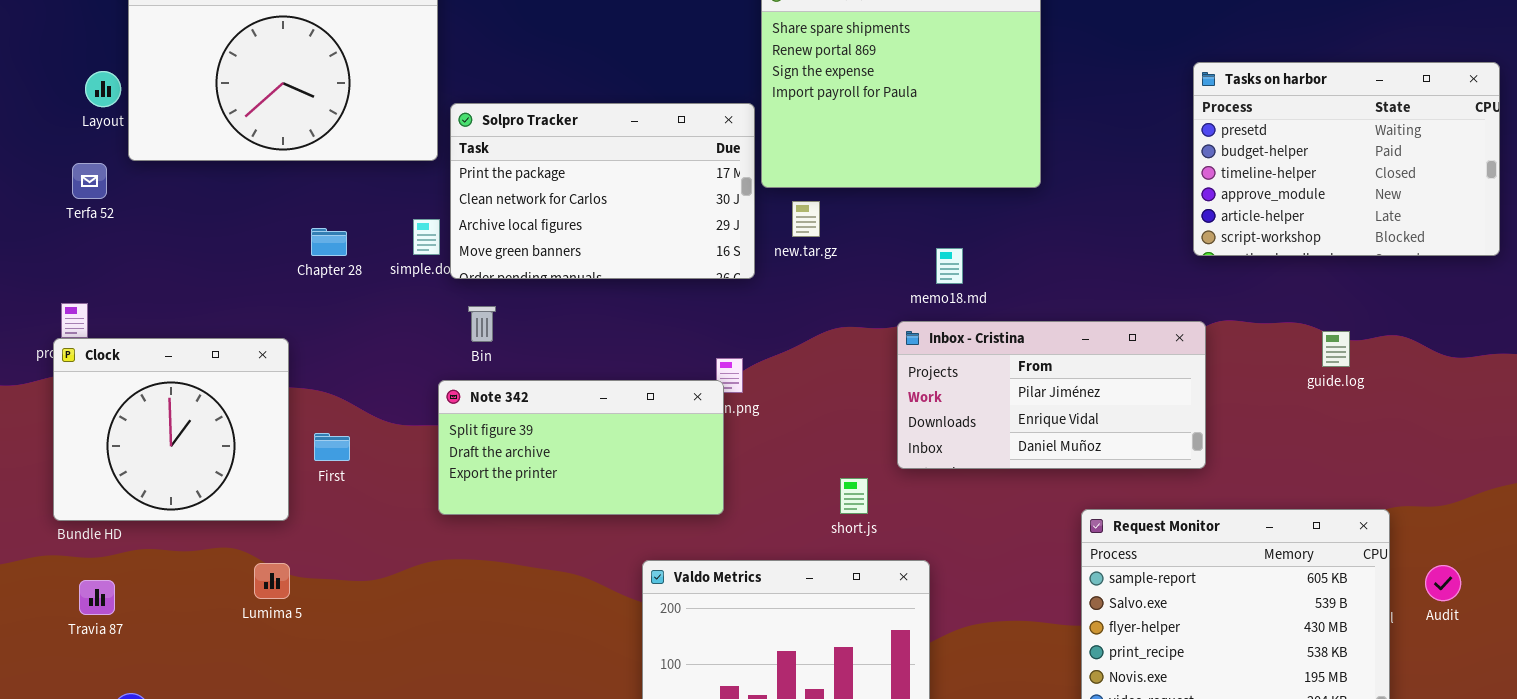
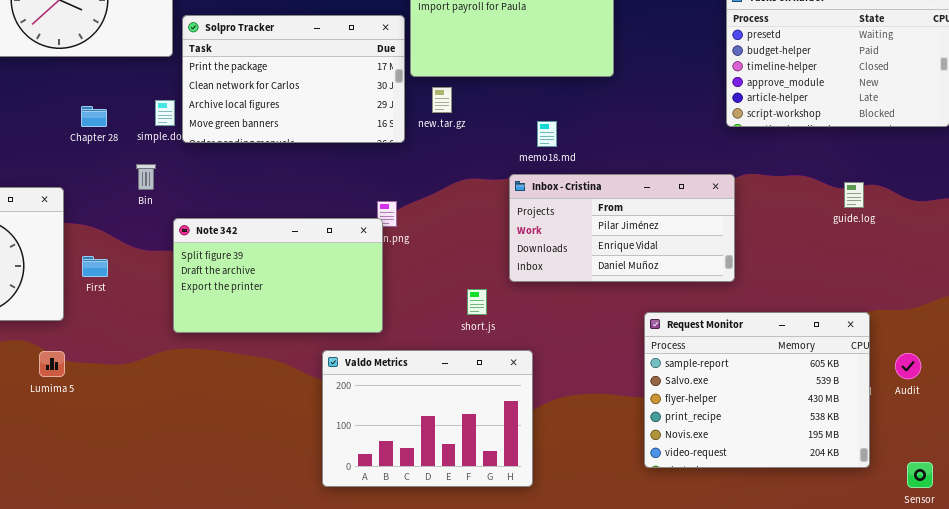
Bin: [468,306,496,342] -> [136,164,156,190], moved
guide.log: [1322,331,1350,367] -> [844,182,864,208], moved
Note 342: [438,380,724,515] -> [173,218,383,333], resized

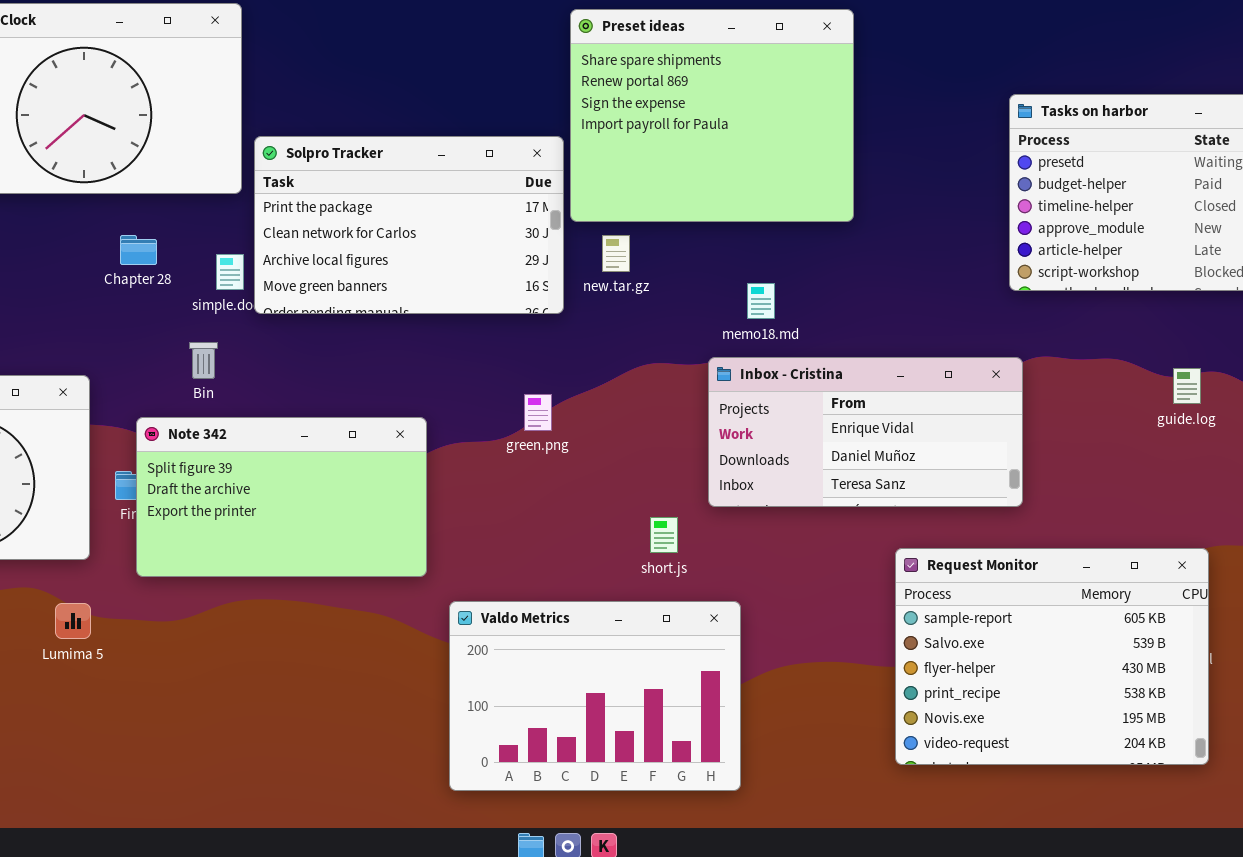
Chapter 28: [81,106,107,127] -> [120,235,157,265], moved
Inbox - Cristina: [509,174,735,282] -> [708,357,1023,507], scrolled down 1 row
Note 342: [173,218,383,333] -> [136,417,427,577], moved

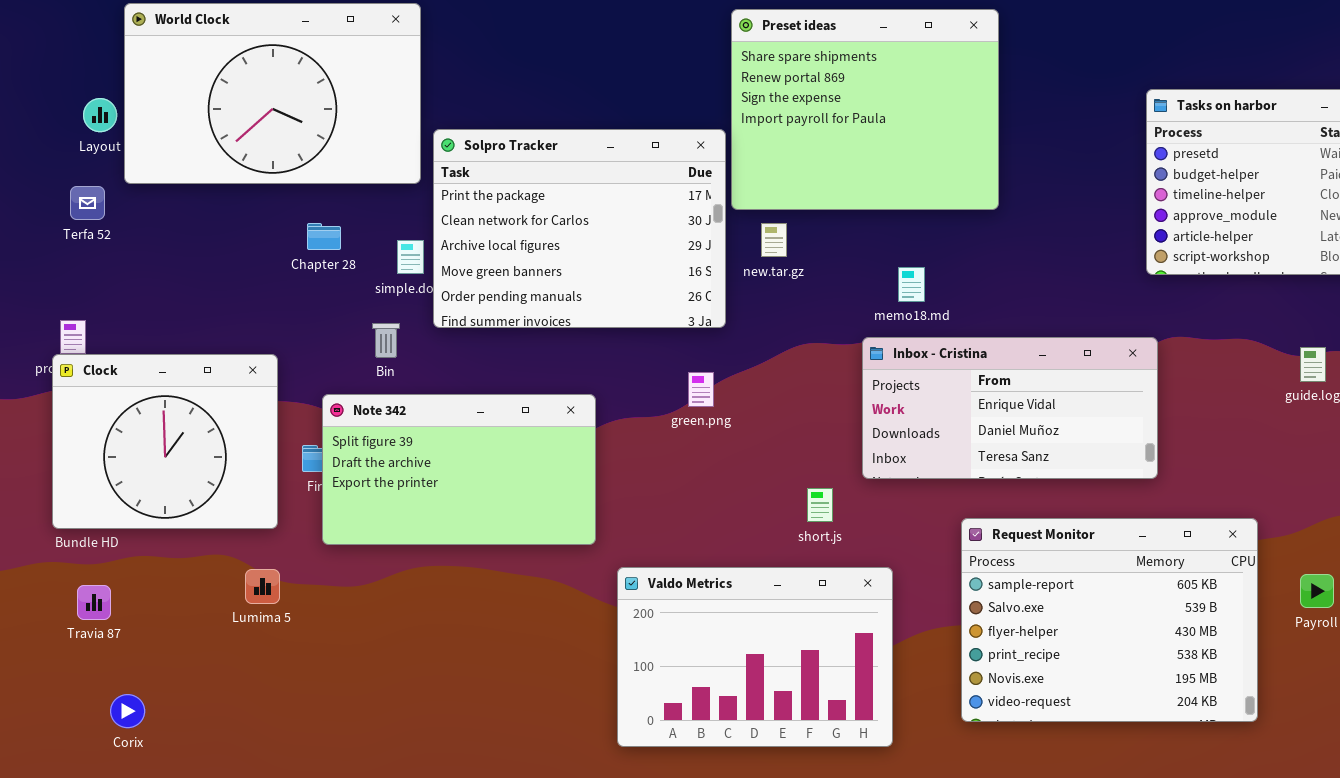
Solpro Tracker: [254,136,564,314] -> [433,129,726,328], resized
Request Monitor: [895,548,1209,765] -> [961,518,1258,722], moved

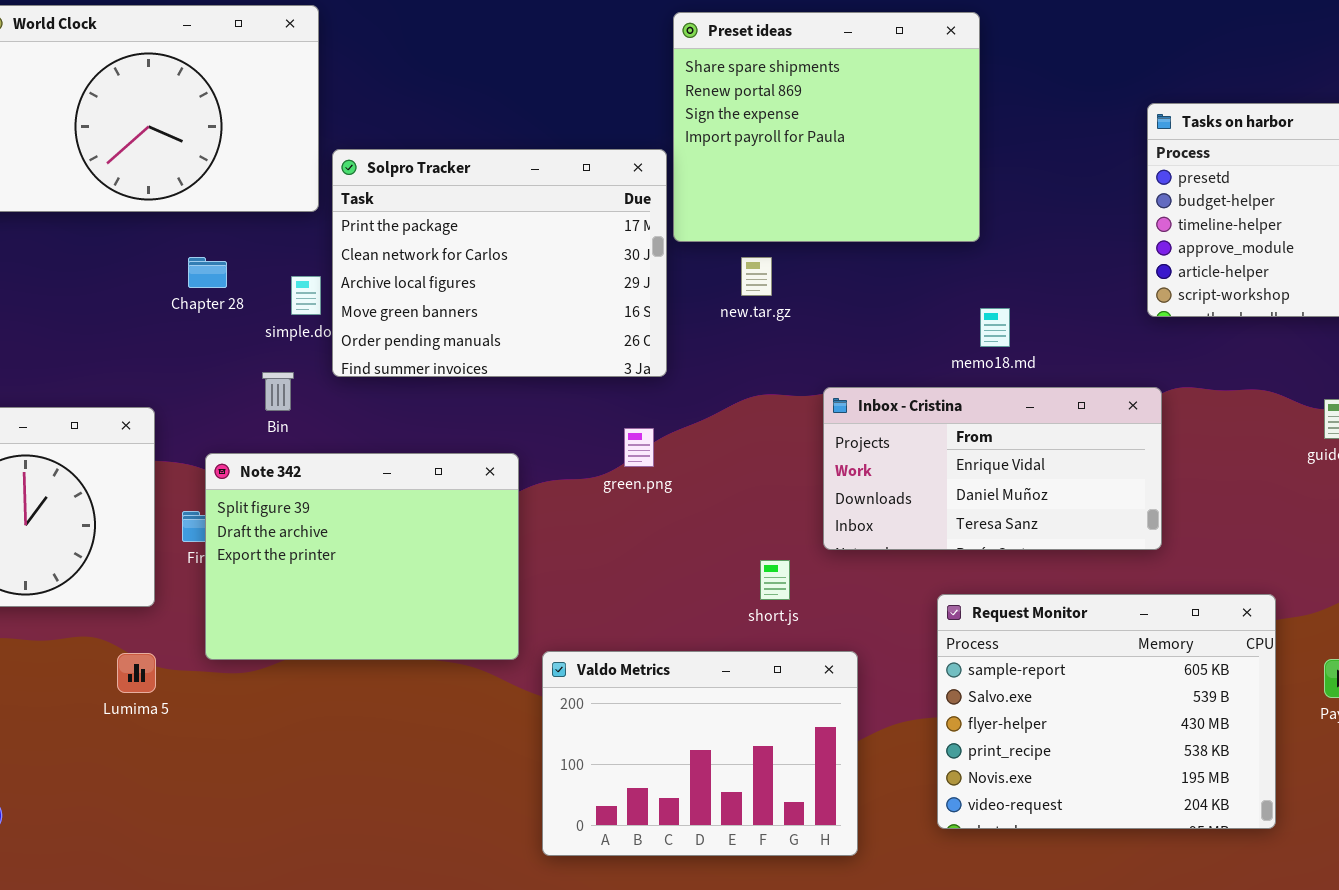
new.tar.gz: [761,223,787,257] -> [741,257,772,296], moved
memo18.md: [898,267,925,302] -> [980,308,1010,347], moved
Note 342: [322,394,596,545] -> [205,453,519,660], resized

